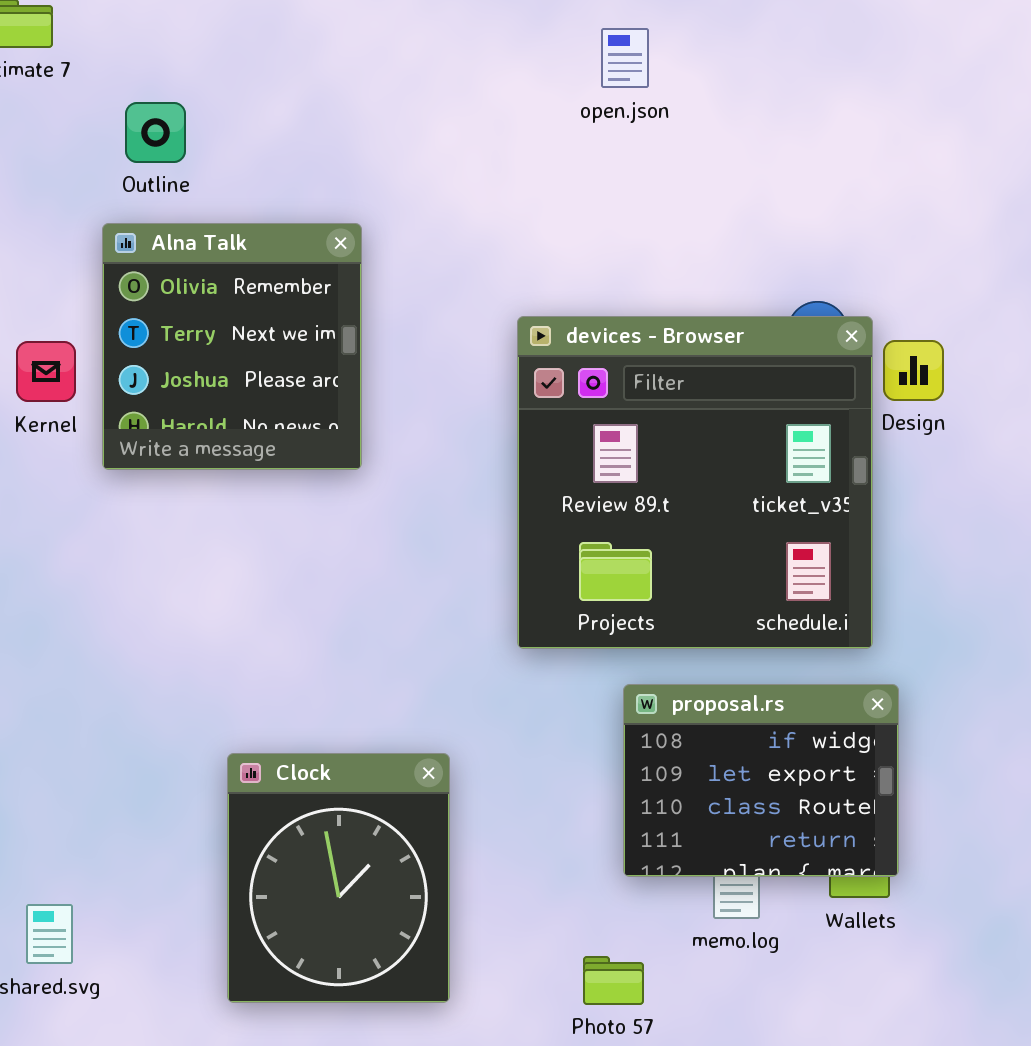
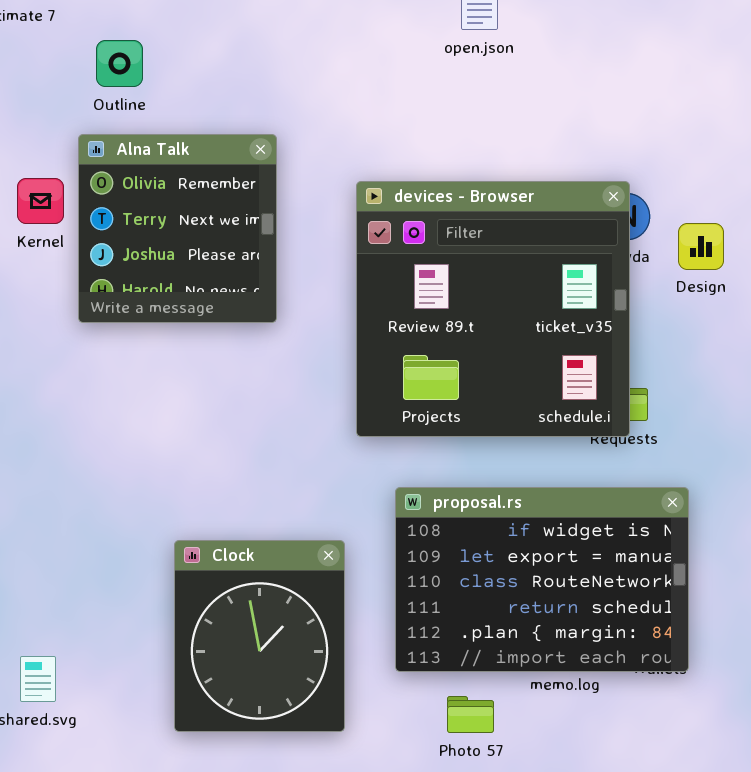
devices - Browser: [517,316,873,649] -> [356,181,630,437], moved
Kernel: [16,341,76,402] -> [17,178,64,224], moved
proposal.rs: [623,684,899,877] -> [395,487,689,672], resized

